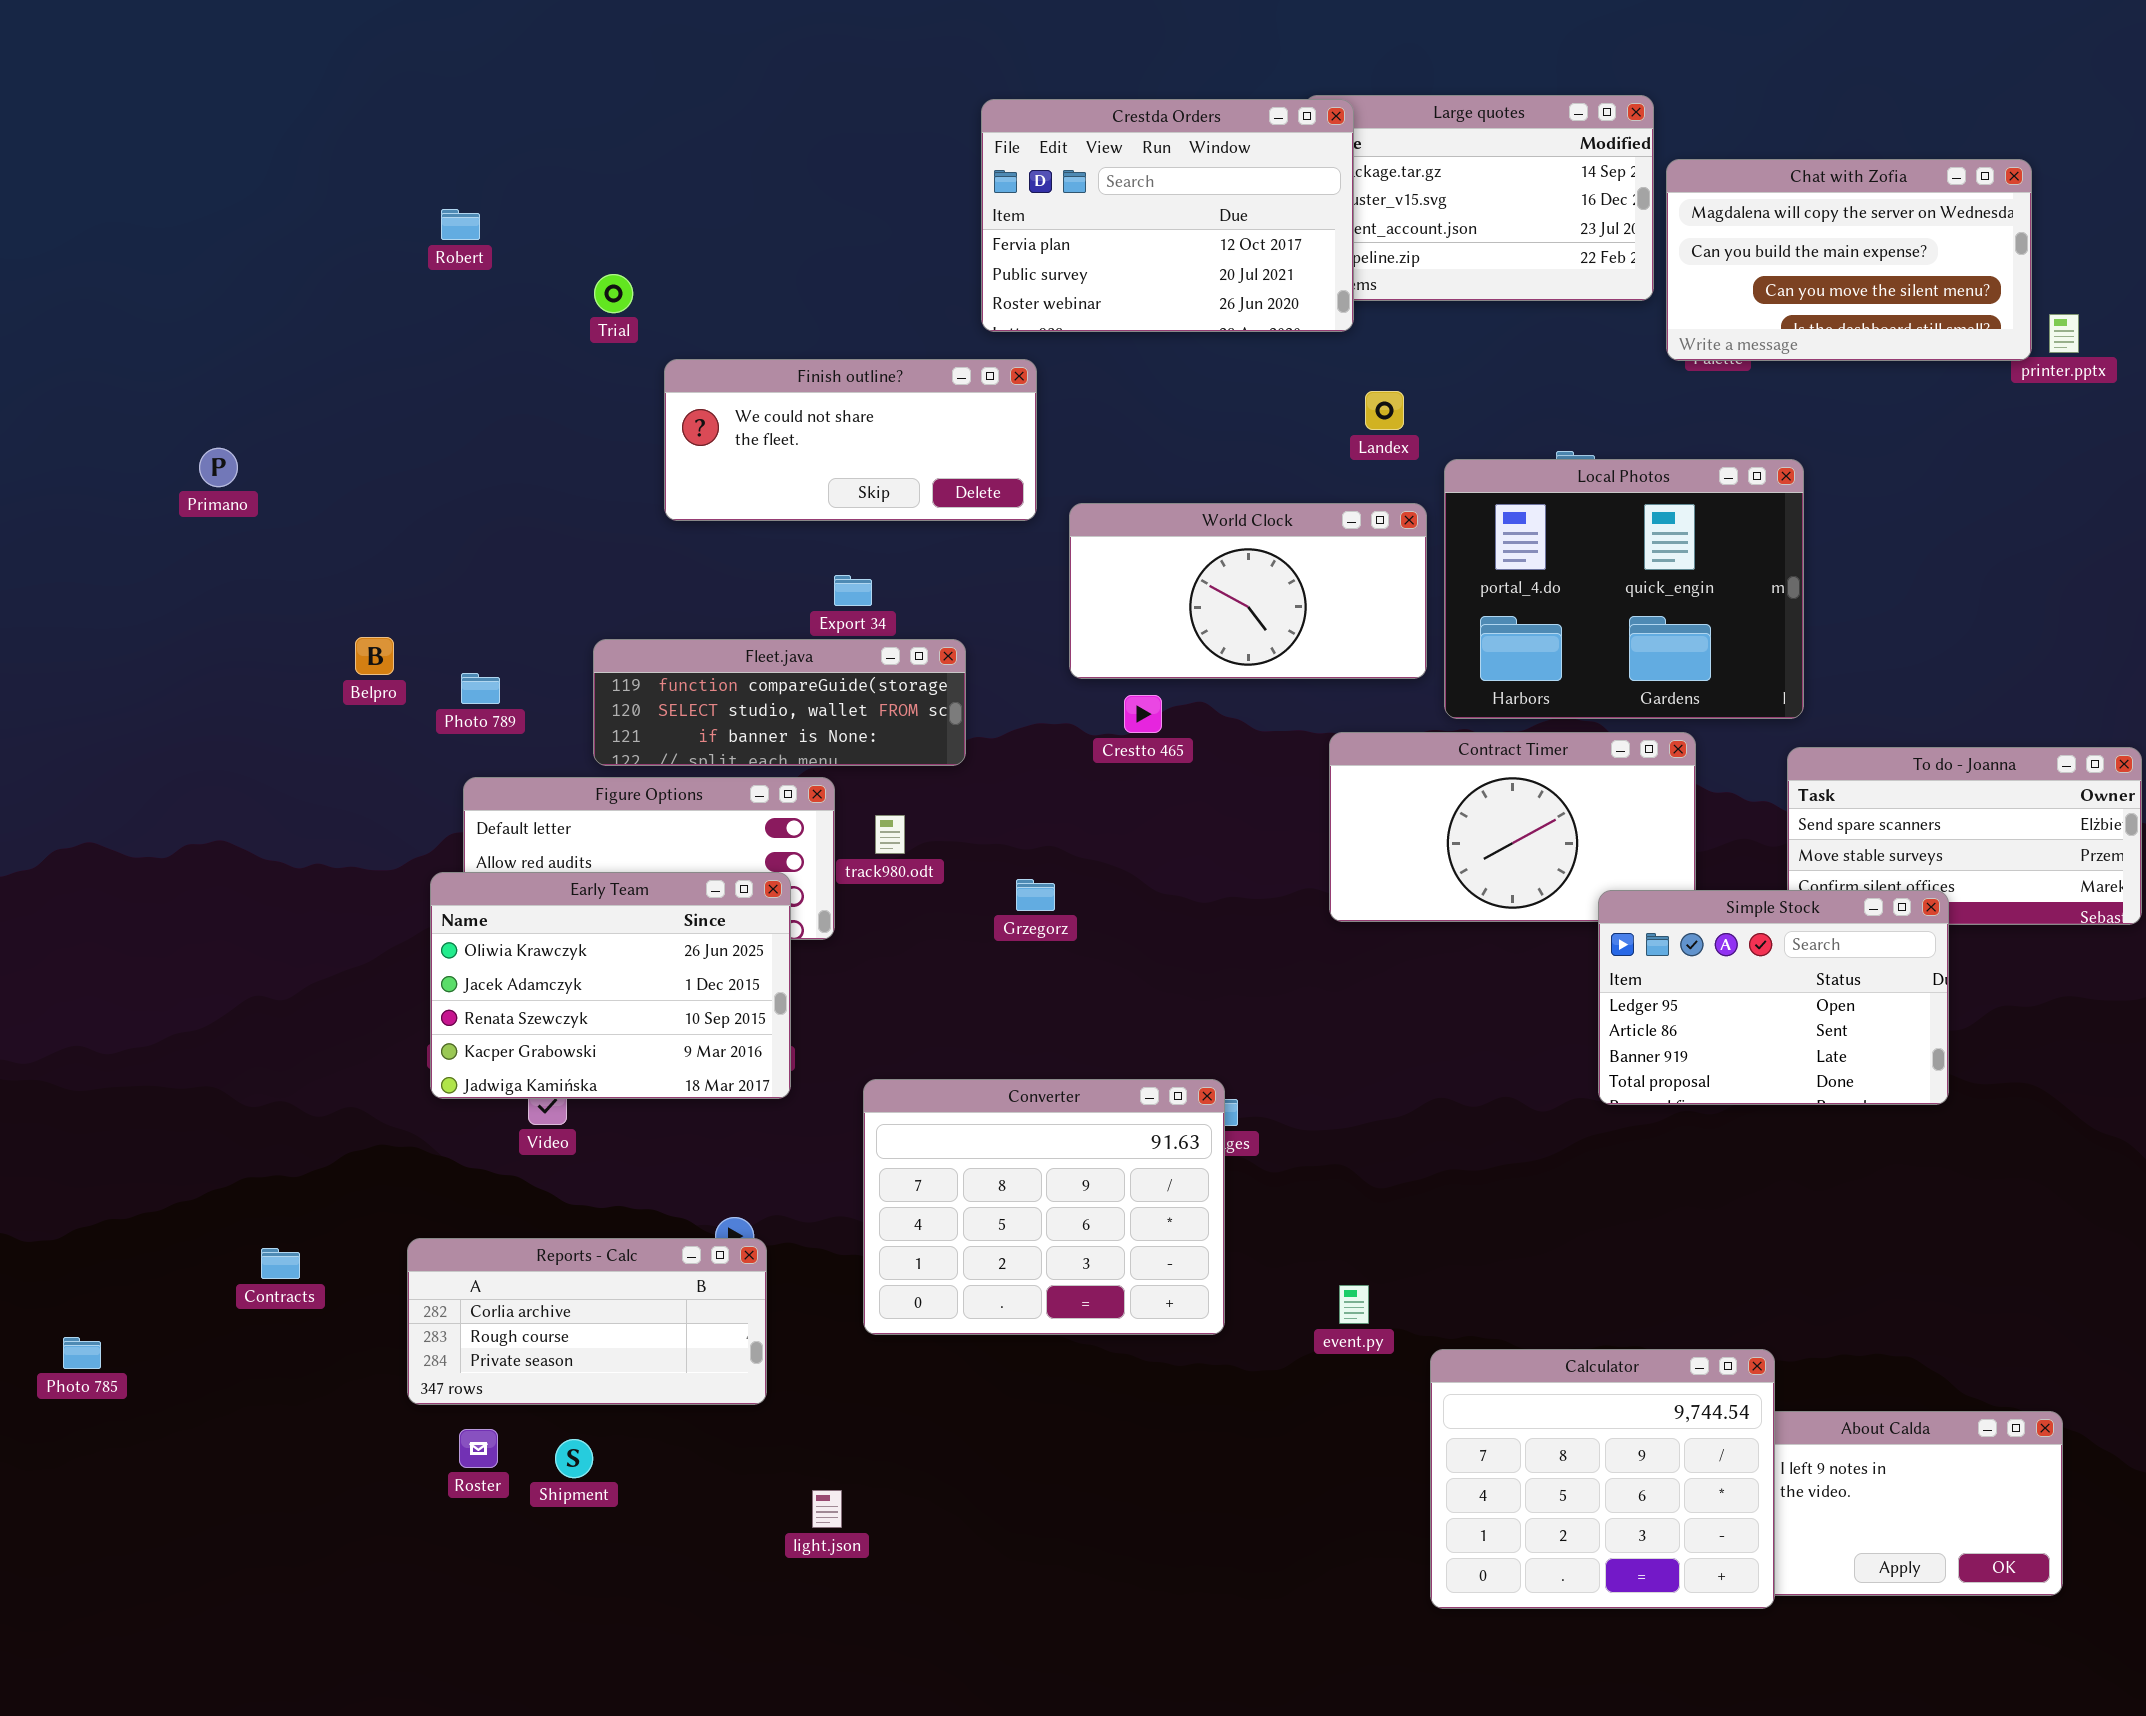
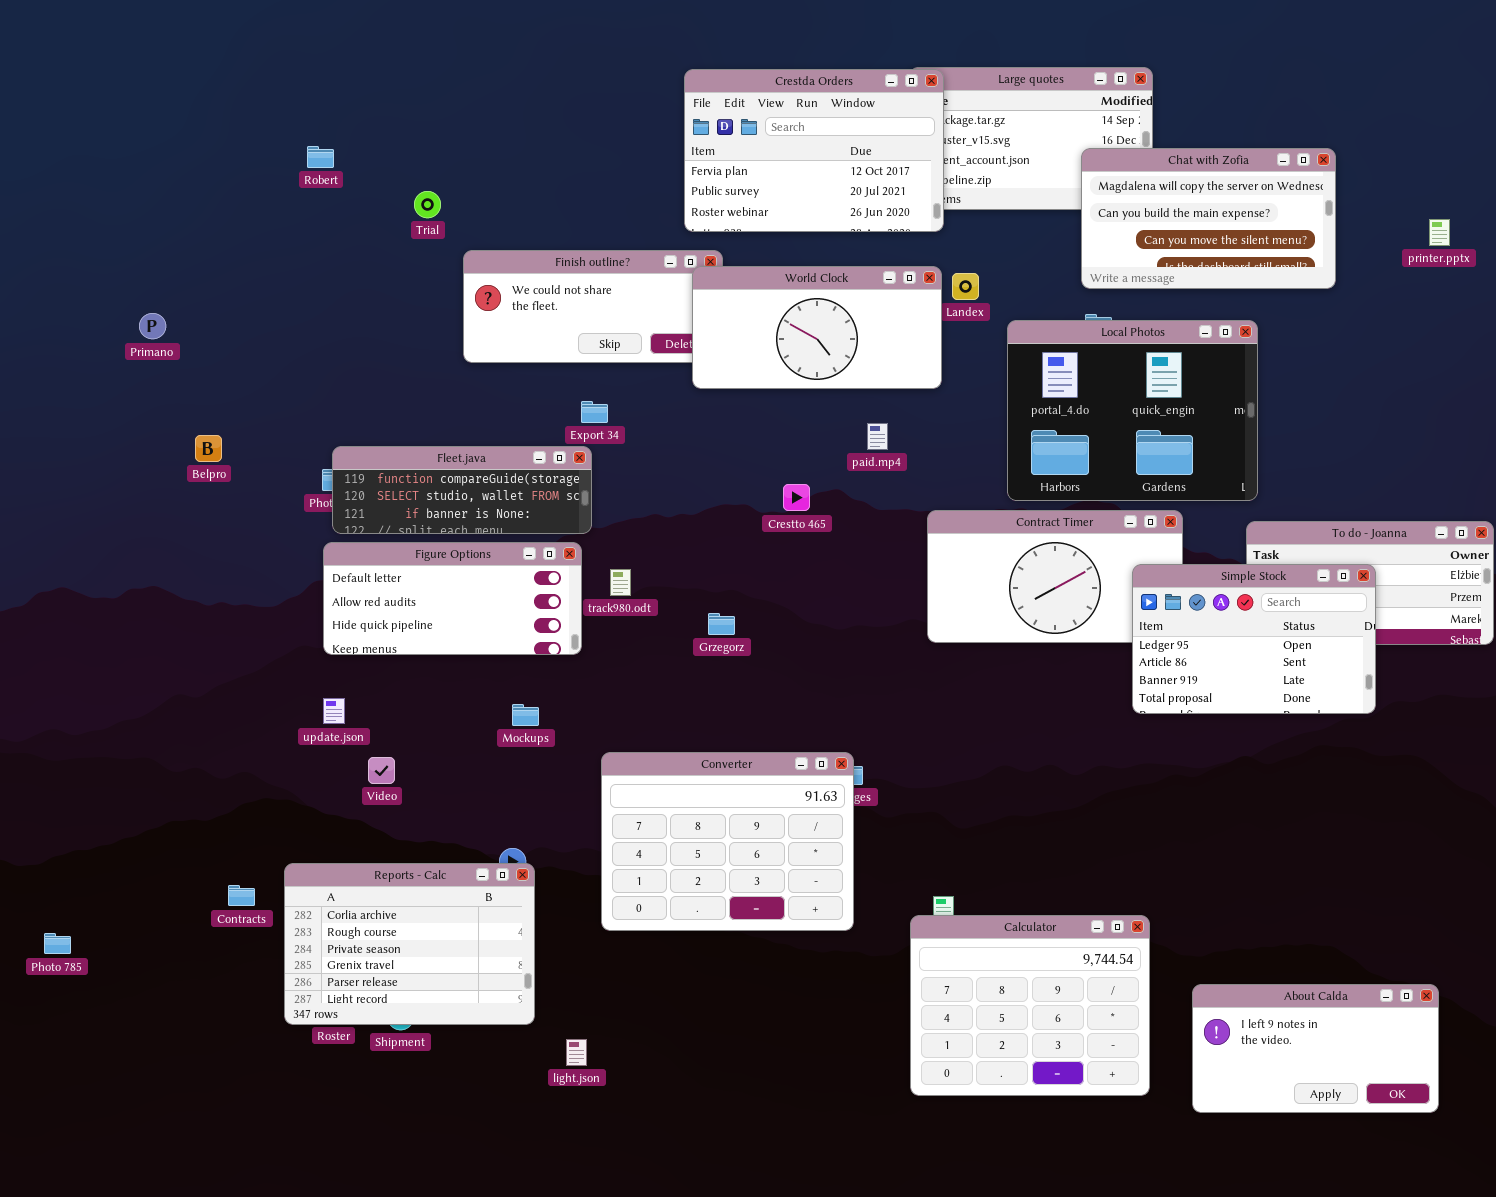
Chat with Zofia: [1666,159,2032,361] -> [1081,148,1336,289], moved
World Clock: [1069,503,1427,679] -> [692,266,942,389], moved
Belpro: [355,637,394,675] -> [195,435,222,462], moved
Fleet.java: [593,639,966,766] -> [332,446,592,534], moved
Early Team: [430,872,791,1099] -> none, closed
Simple Stock: [1598,890,1949,1105] -> [1132,564,1376,714], moved
Reports - Calc: [407,1238,767,1405] -> [284,863,535,1025], resized
Contracts: [261,1248,300,1279] -> [228,885,255,906], moved
Calculator: [1430,1349,1775,1609] -> [910,915,1150,1096], moved

